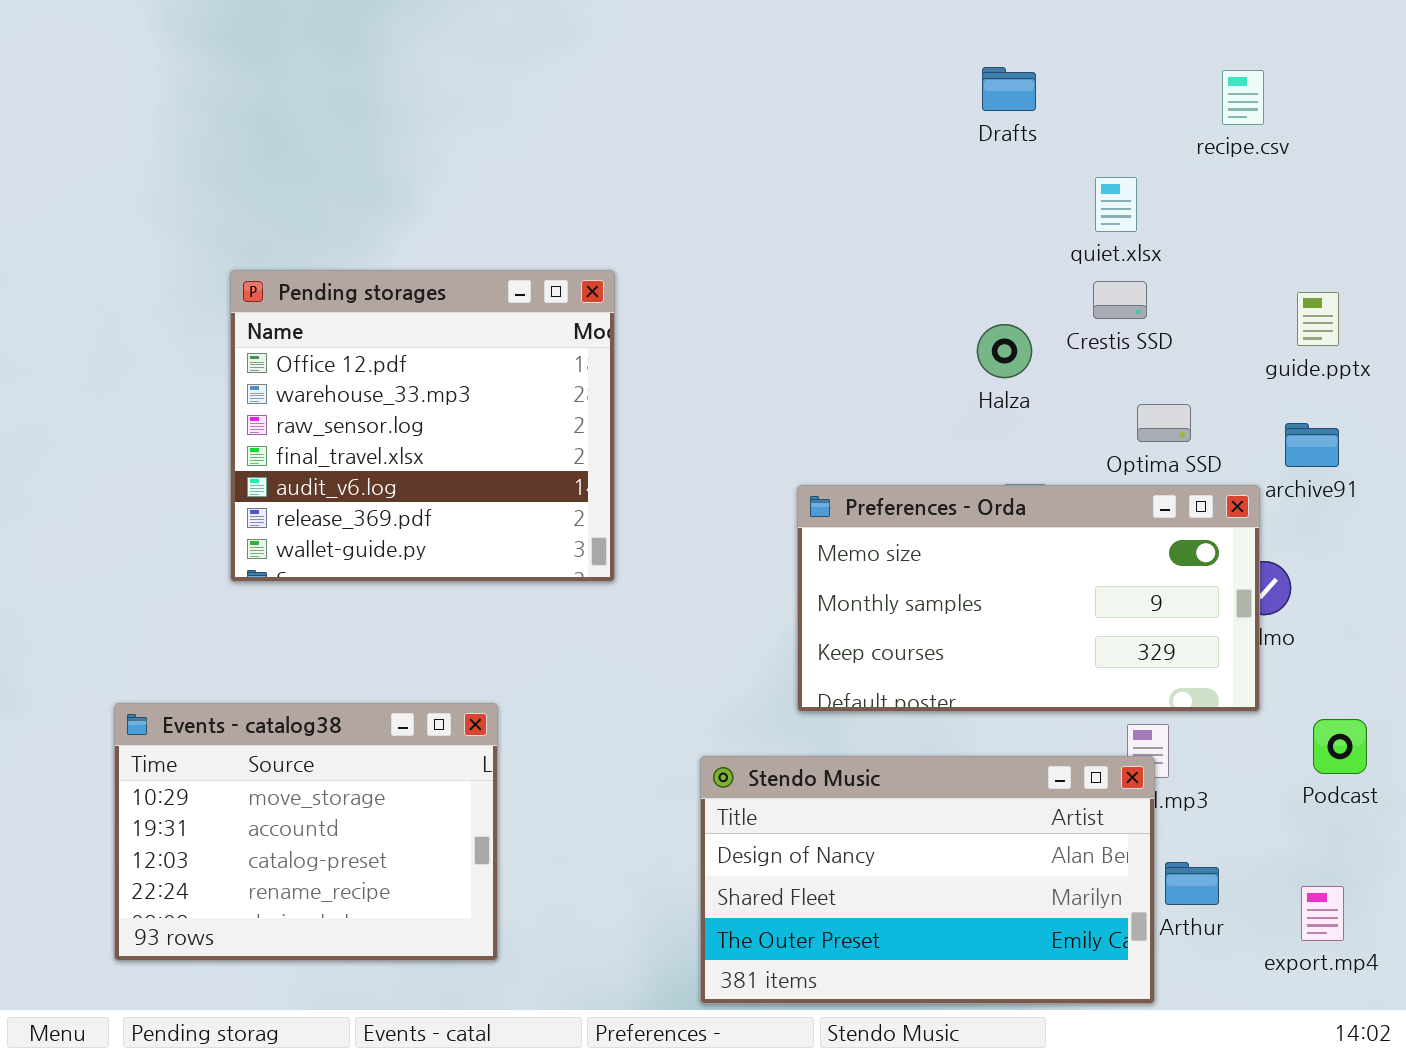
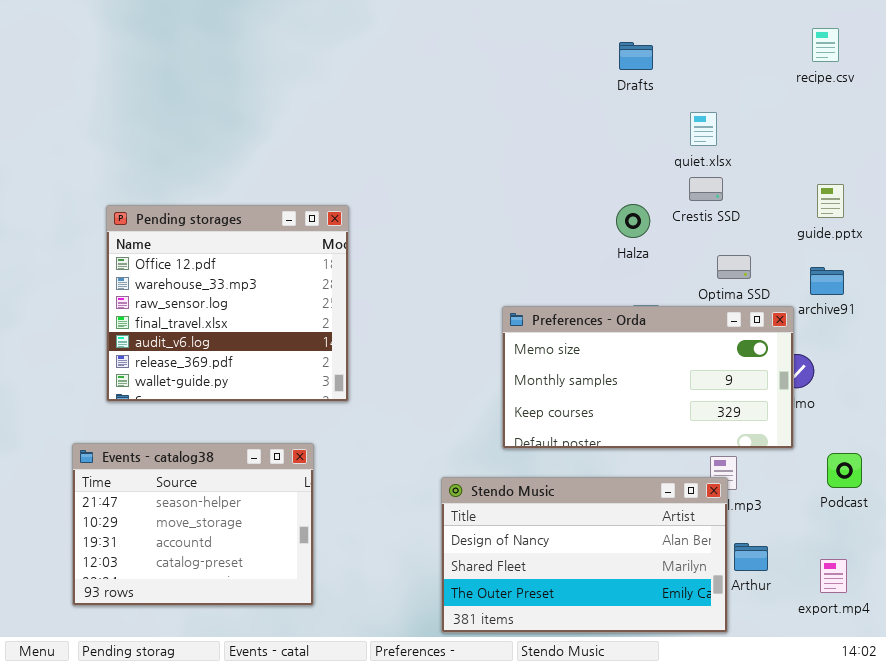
recipe.csv: [1222,70,1264,125] -> [812,28,839,62], moved
Pending storages: [230,270,615,582] -> [106,205,349,402], moved
Events - catalog38: [114,703,498,961] -> [72,443,314,606], scrolled up 1 row

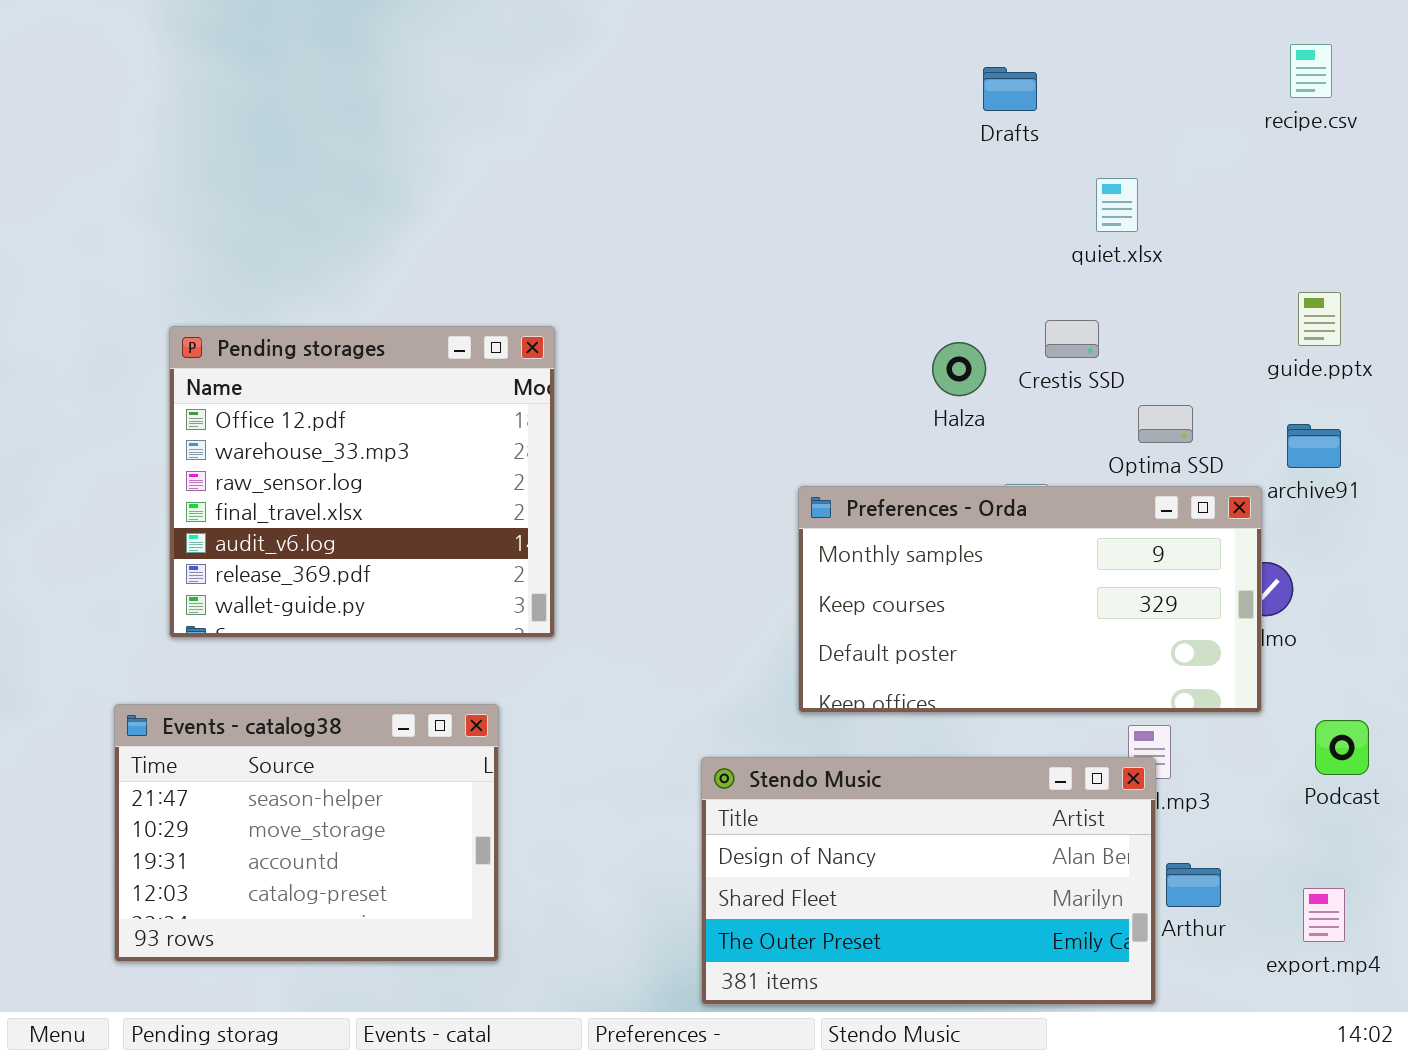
Crestis SSD: [689,177,723,201] -> [1045,320,1099,358], moved
Halza: [616,204,650,238] -> [932,342,986,396], moved
Preferences - Orda: [502,306,794,449] -> [798,486,1262,713], scrolled down 1 row

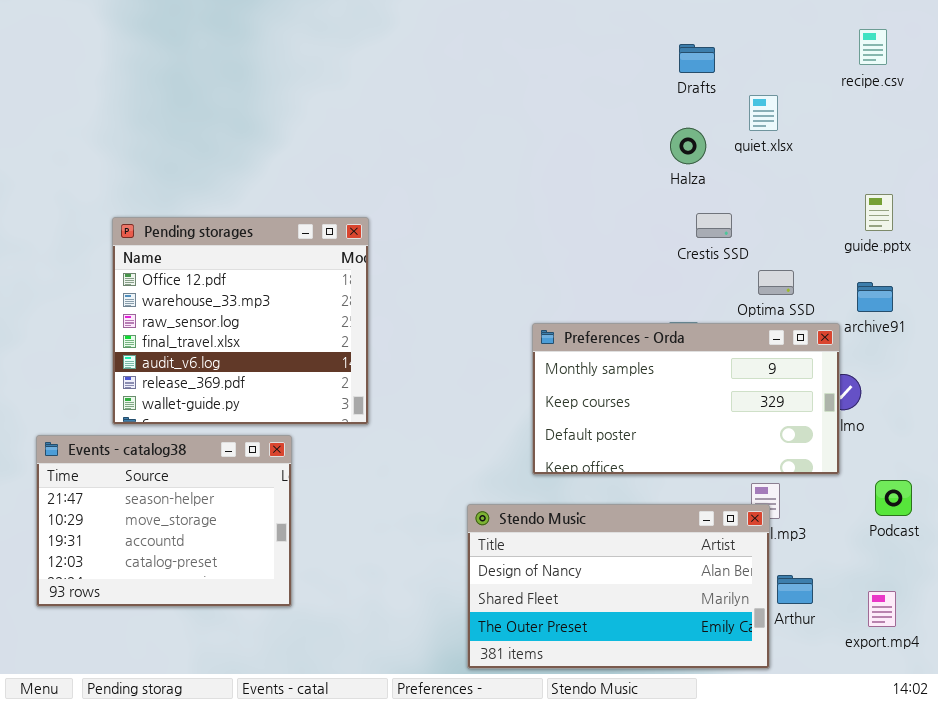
Drafts: [983,67,1037,111] -> [679,44,715,73], moved
quiet.xlsx: [1096,178,1138,232] -> [749,95,778,131], moved
Halza: [932,342,986,396] -> [670,128,706,164], moved
Events - catalog38: [114,704,499,962] -> [36,435,292,607], moved

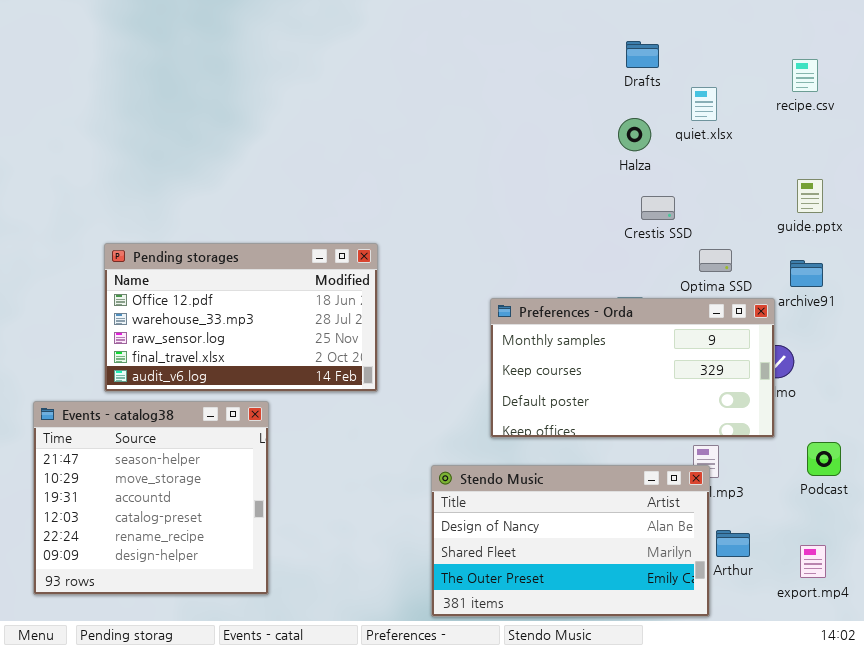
recipe.csv: [859,29,887,65] -> [792,59,818,92], moved
Pending storages: [112,217,369,425] -> [104,243,378,392], resized
Events - catalog38: [36,435,292,607] -> [33,401,269,595], resized

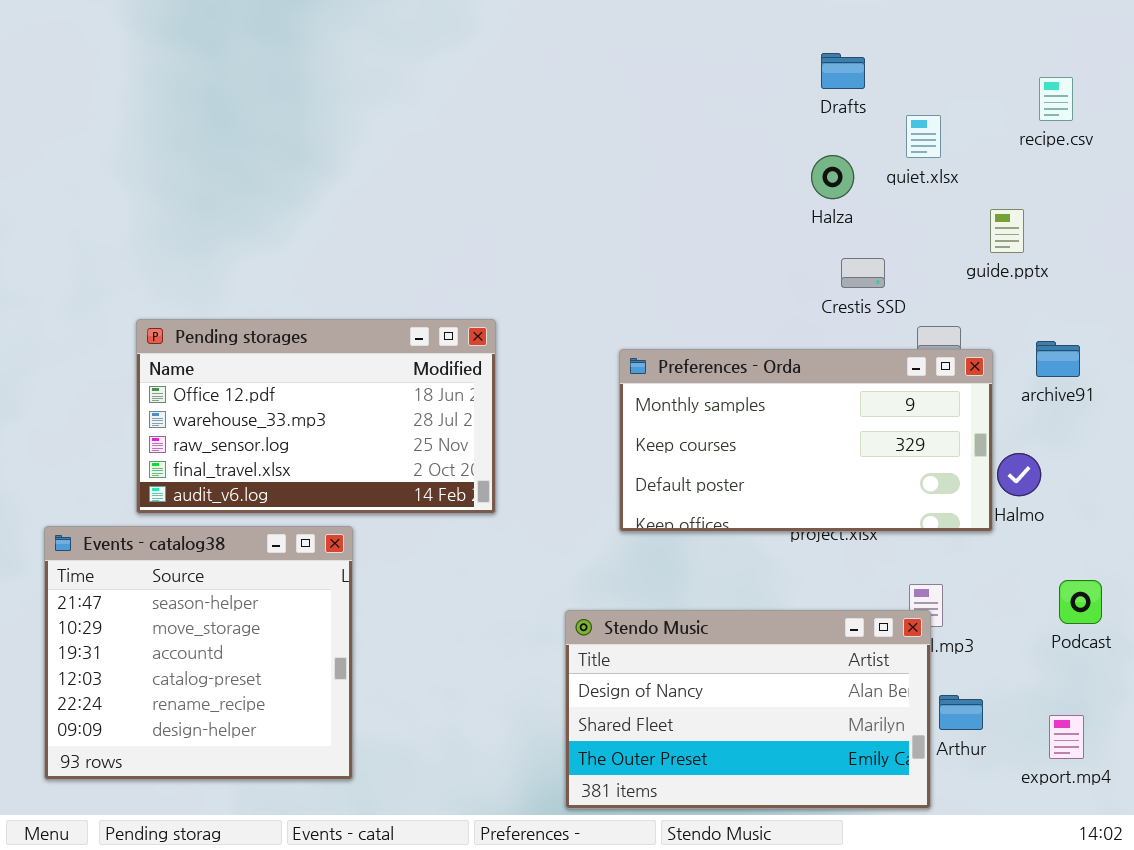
guide.pptx: [797,179,823,213] -> [990,209,1024,253], moved
Preferences - Orda: [490,298,775,438] -> [619,349,993,532], moved

